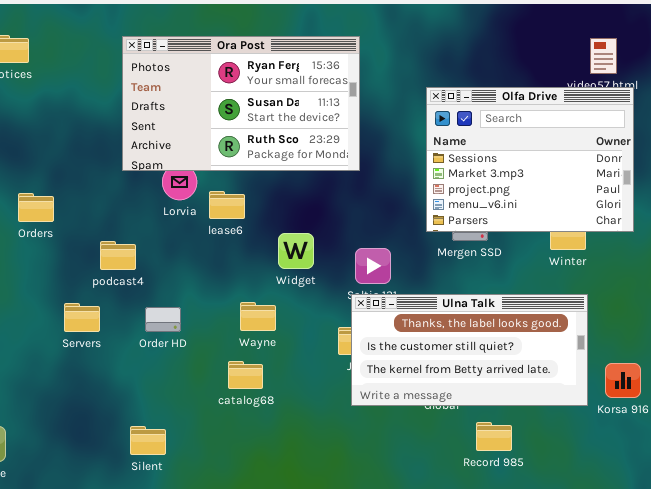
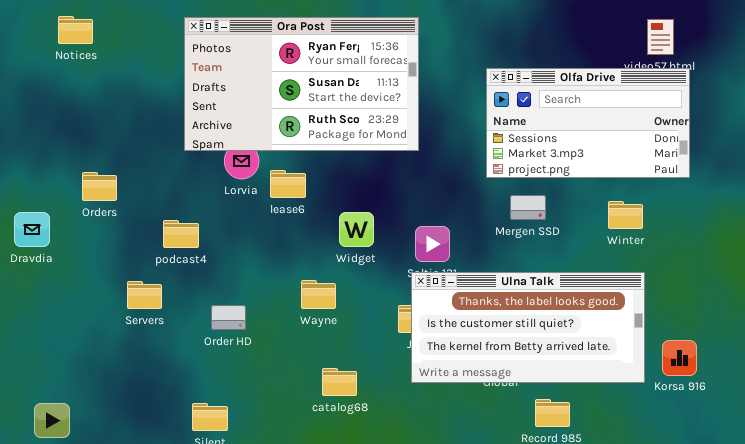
Olfa Drive: [426,87,634,232] -> [486,68,690,178], resized
Order HD: [145,307,181,332] -> [211,305,246,330], moved
catalog68: [228,361,263,389] -> [322,368,357,396], moved

